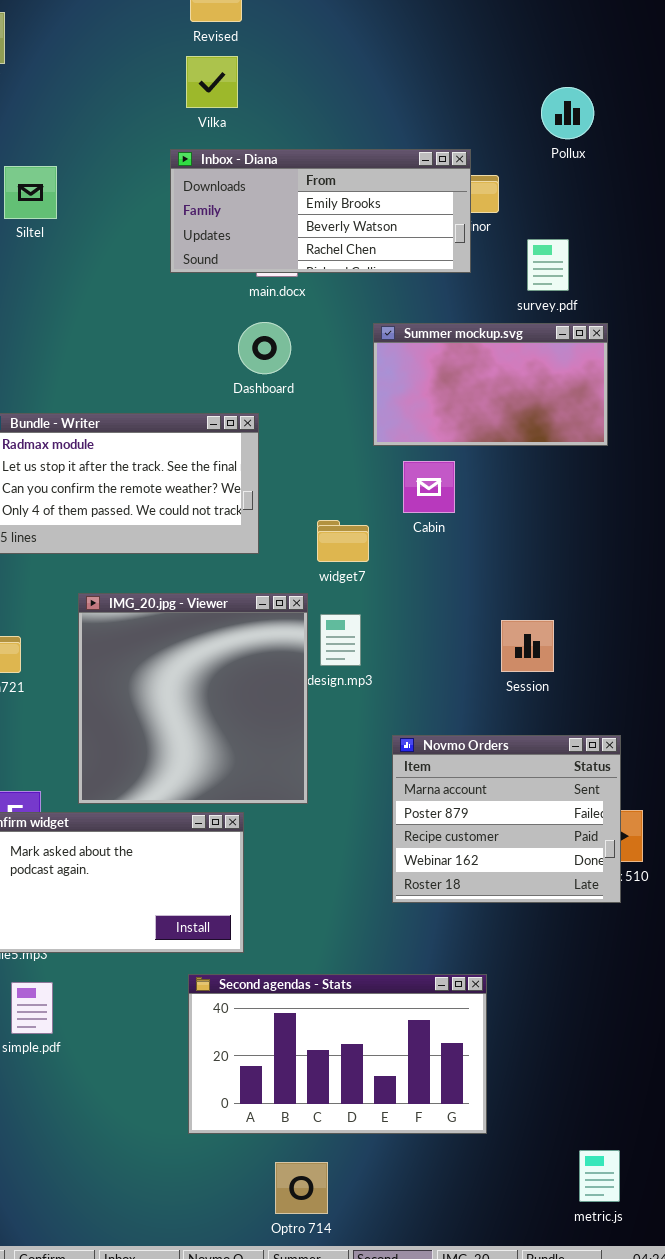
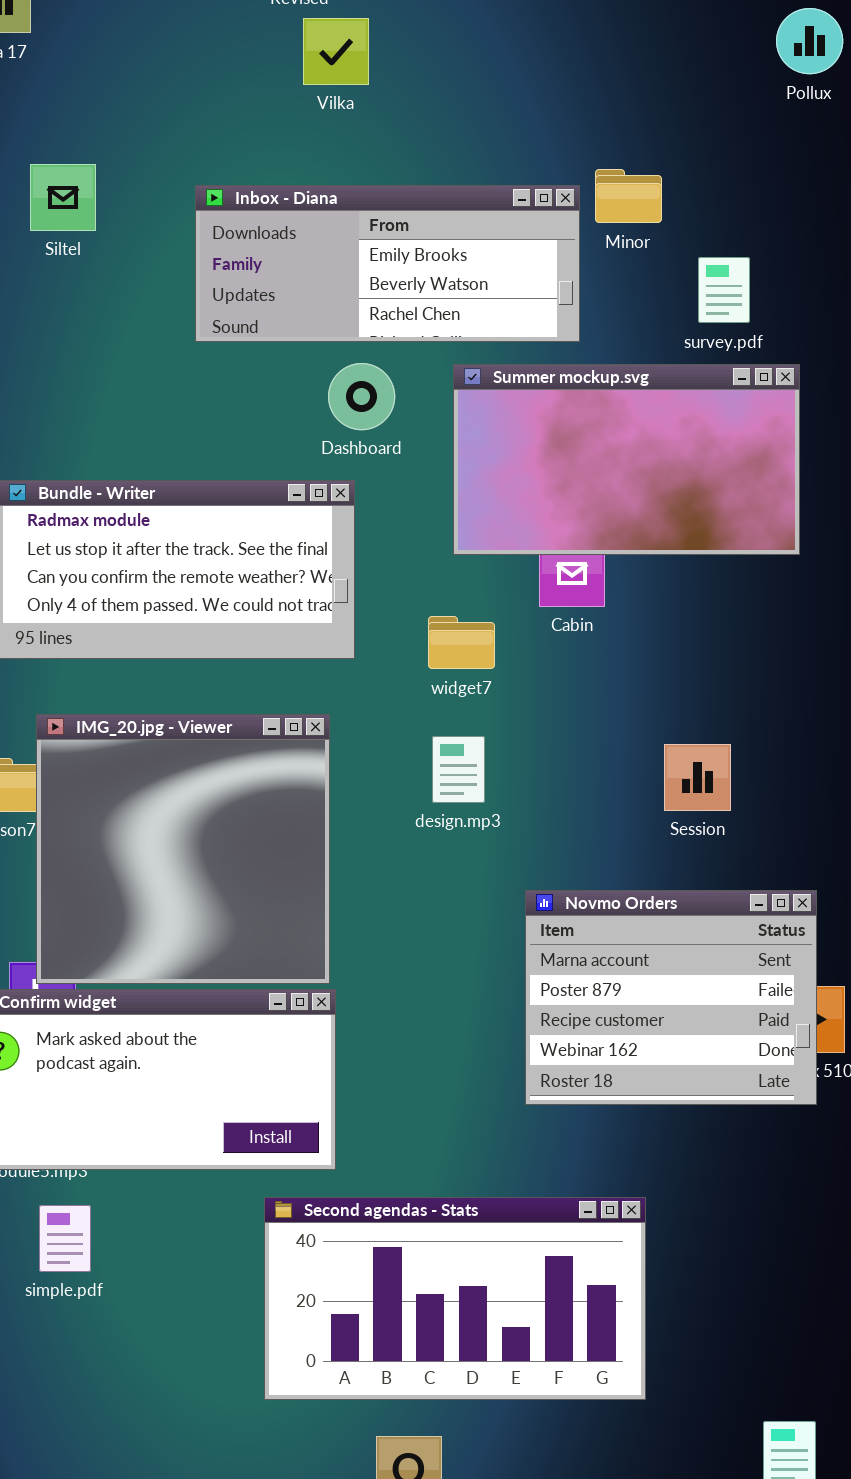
Vilka: [186,56,238,108] -> [303,18,369,85], moved
Pollux: [541,87,594,139] -> [776,8,843,74], moved
Inbox - Diana: [170,149,471,273] -> [195,185,580,342], moved
Summer mockup.svg: [373,323,608,446] -> [453,364,800,555], resized
IMG_20.jpg - Viewer: [78,593,308,804] -> [36,714,330,984], moved

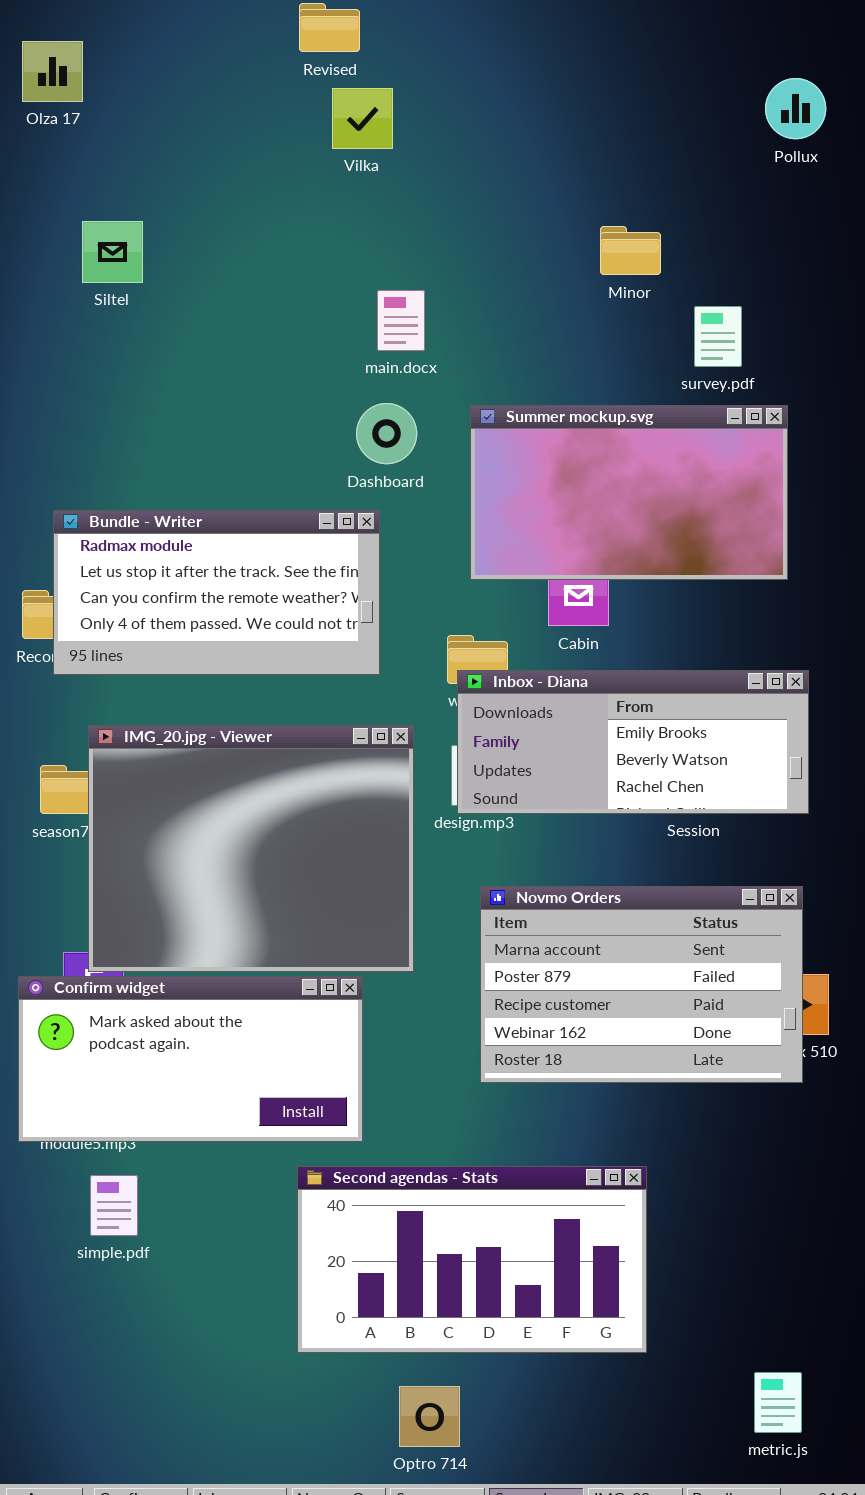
Inbox - Diana: [195,185,580,342] -> [457,670,809,814], moved
IMG_20.jpg - Viewer: [36,714,330,984] -> [88,725,414,972], resized
Novmo Orders: [525,890,817,1105] -> [480,886,803,1083], resized

